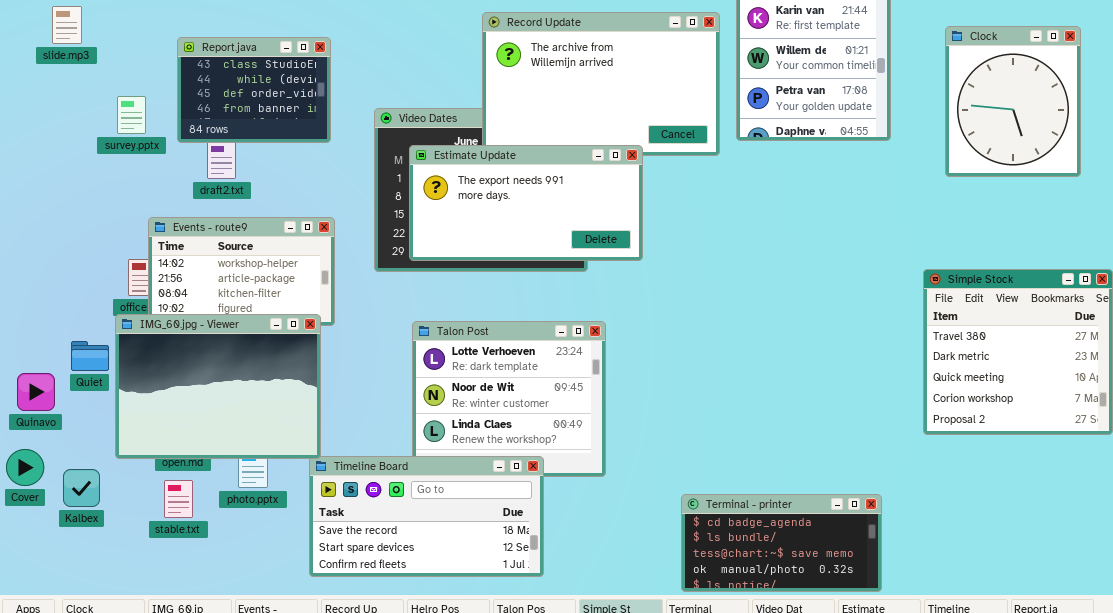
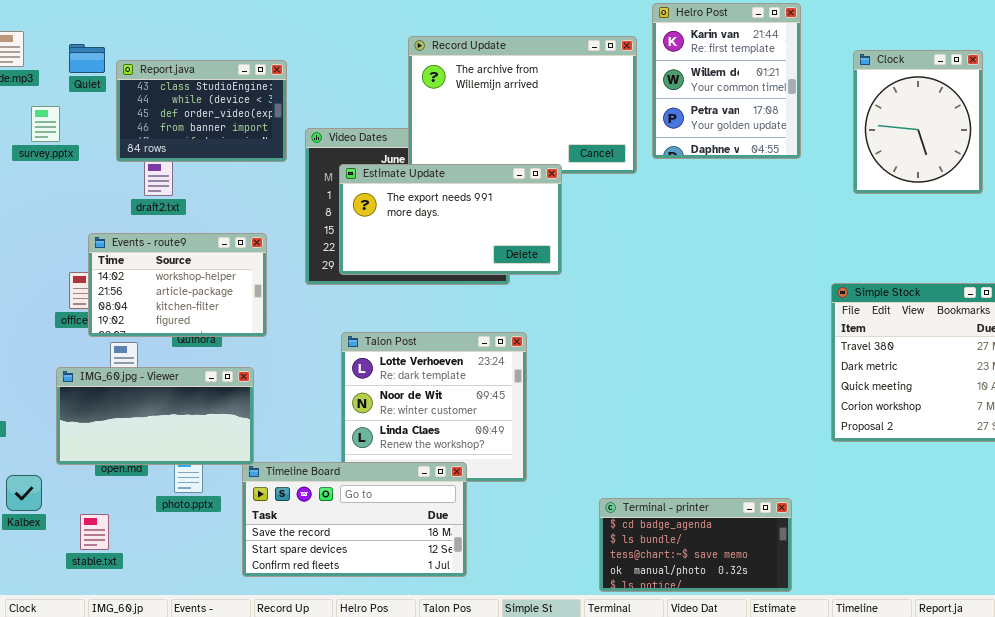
Report.java: [177,37,331,143] -> [116,60,287,162], resized
survey.pptx: [117,96,146,134] -> [31,106,60,142], moved
IMG_60.jpg - Viewer: [115,314,321,459] -> [56,367,254,465], resized
Quiet: [71,341,109,371] -> [69,44,105,73], moved
stable.txt: [164,480,193,518] -> [80,514,109,550], moved

